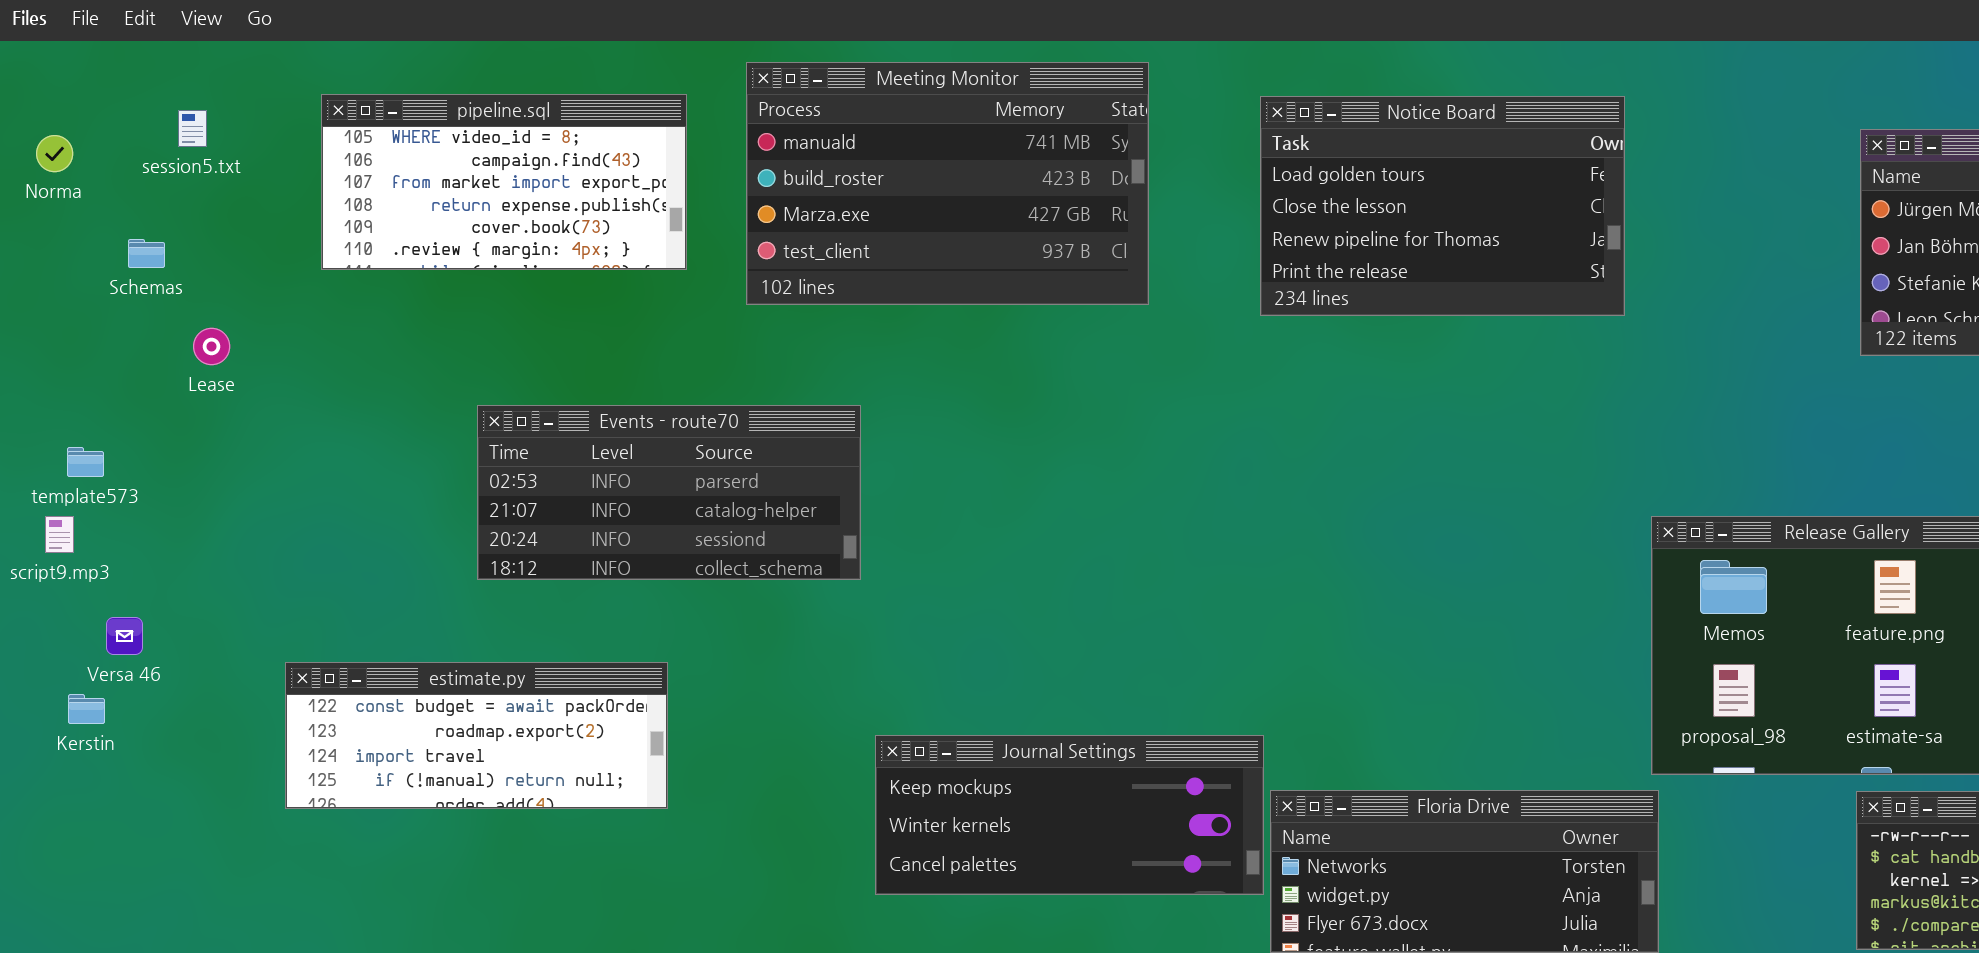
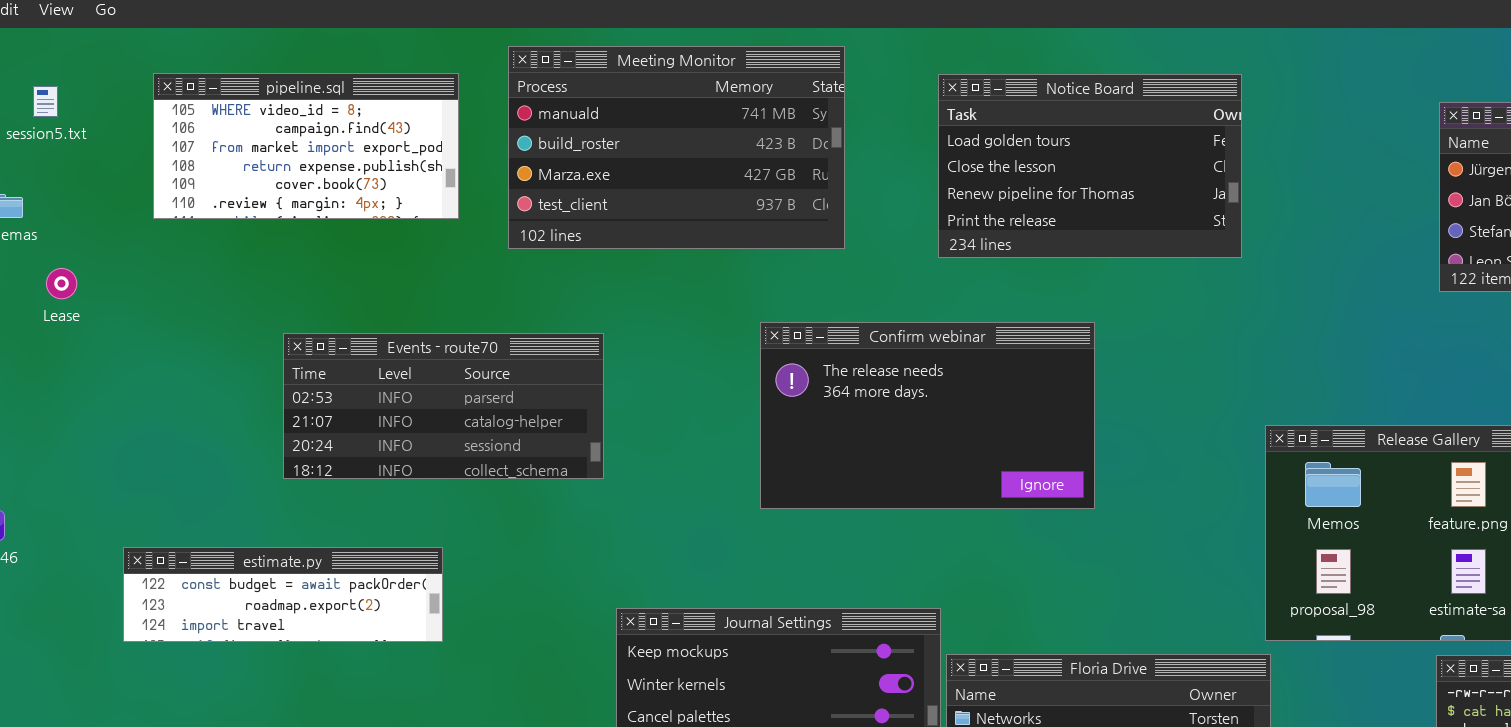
Confirm webinar: none -> [760,322,1095,509], opened
estimate.py: [285,662,668,809] -> [123,547,443,642], resized

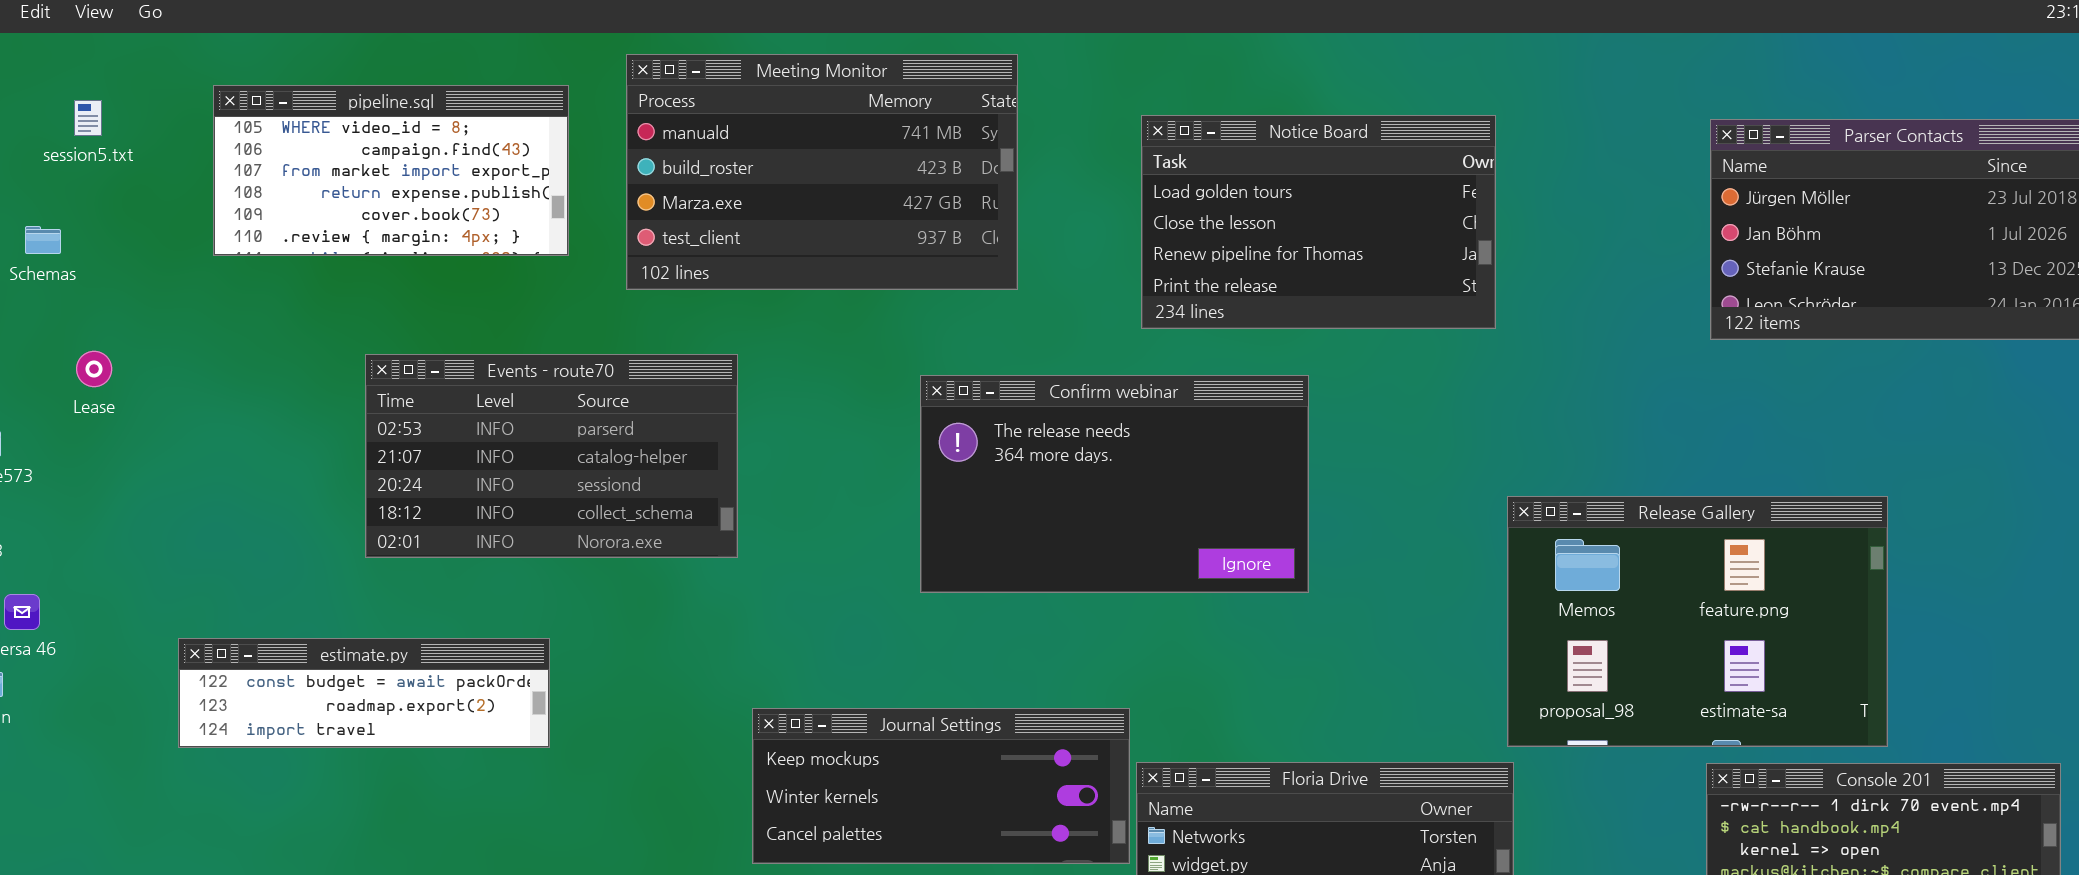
Notice Board: [938,74,1242,258] -> [1141,115,1496,329], moved
Lease: [46,268,77,299] -> [76,351,112,387], moved
Events - route70: [283,333,604,479] -> [365,354,738,558], resized

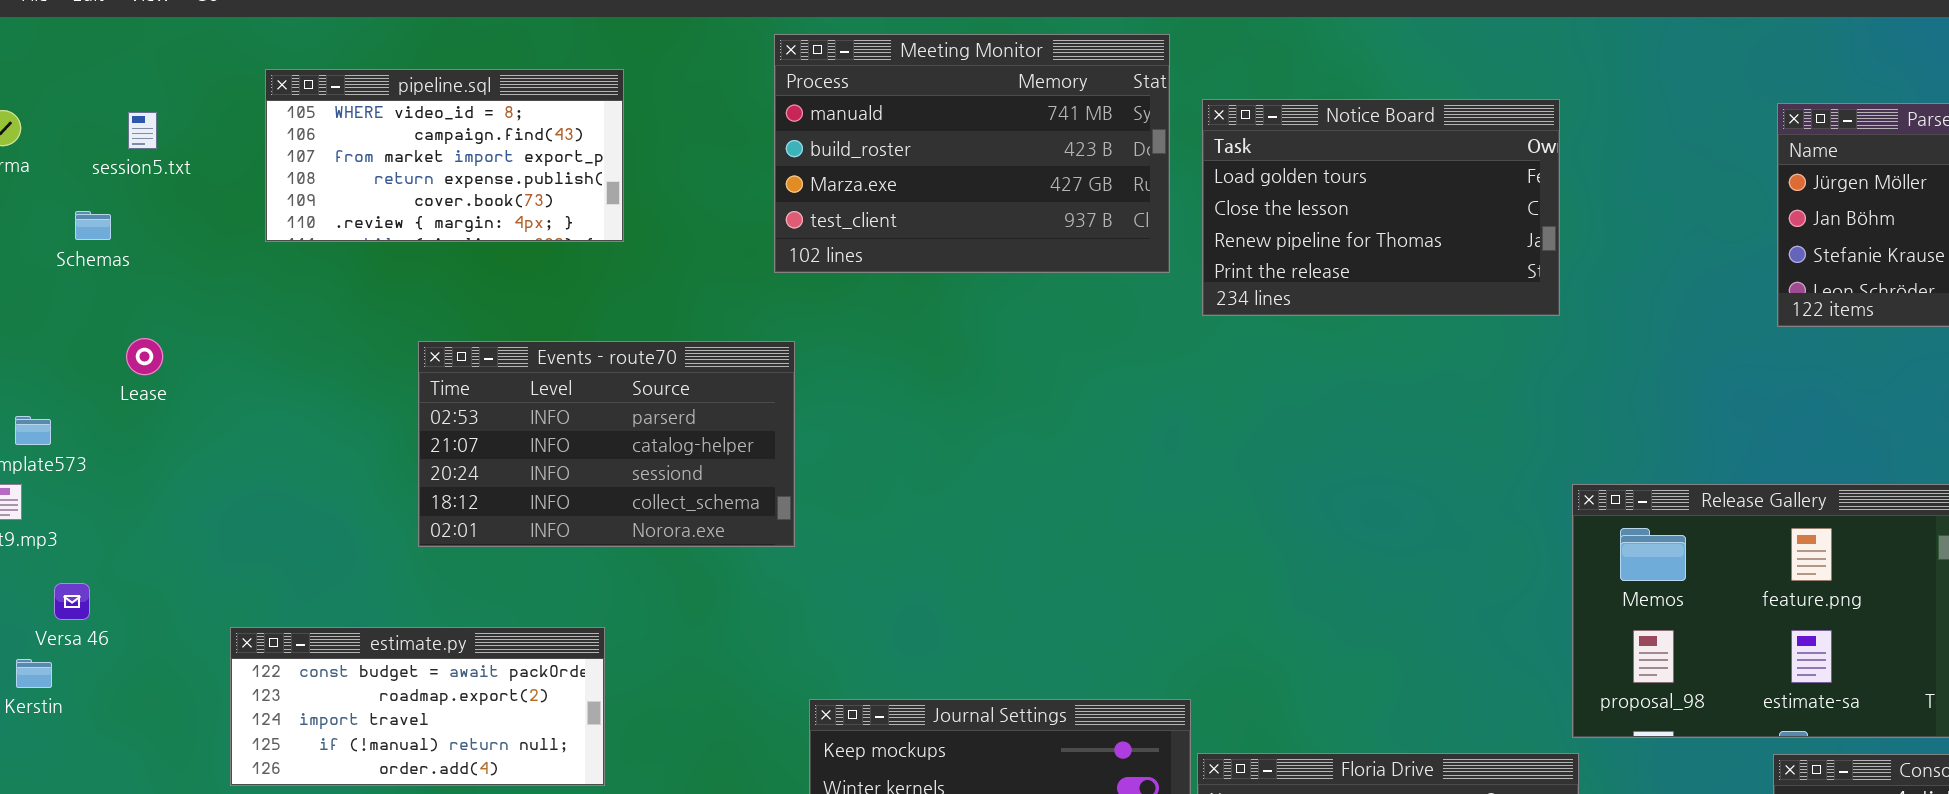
Meeting Monitor: [626,54,1018,290] -> [774,34,1170,273], moved
session5.txt: [74,100,102,136] -> [128,112,157,149], moved
Confirm webinar: [920,375,1309,593] -> none, closed
estimate.py: [178,638,550,748] -> [230,627,605,786], resized

